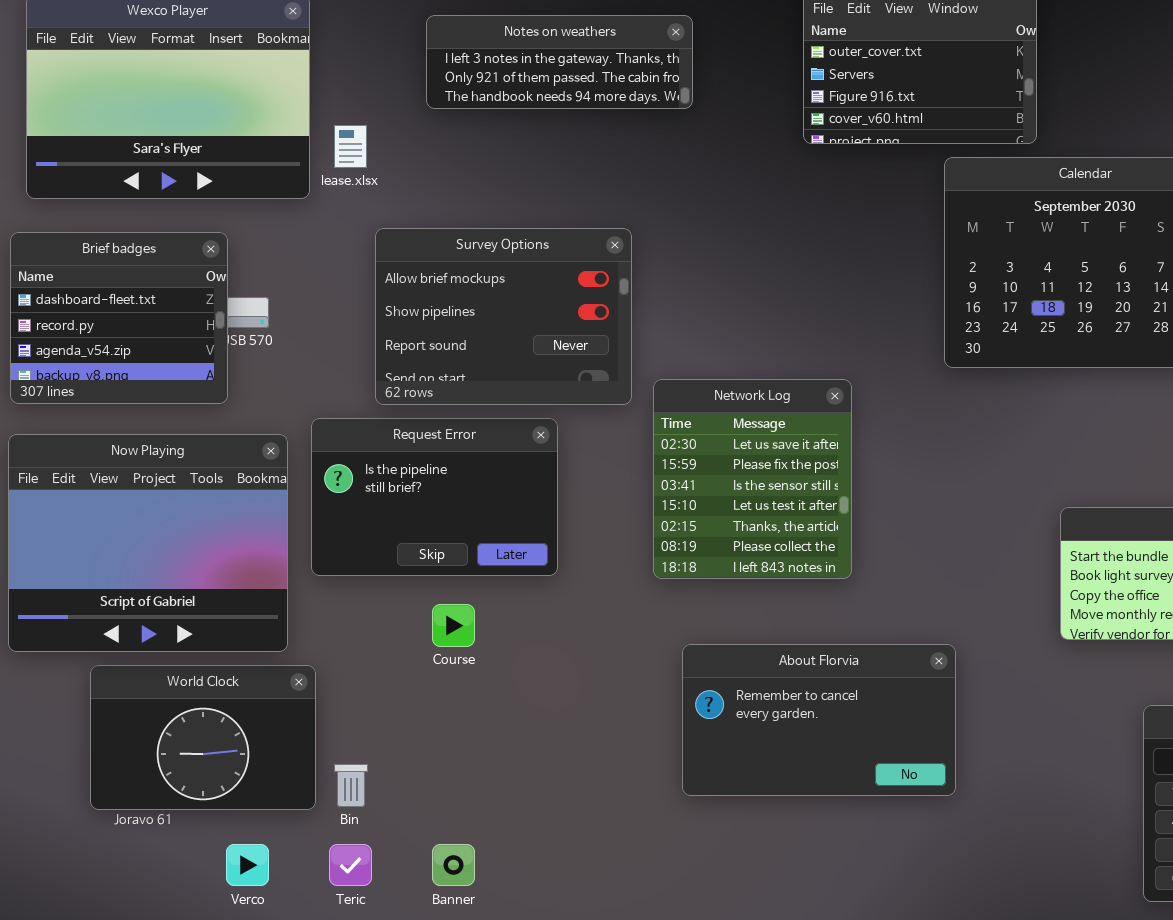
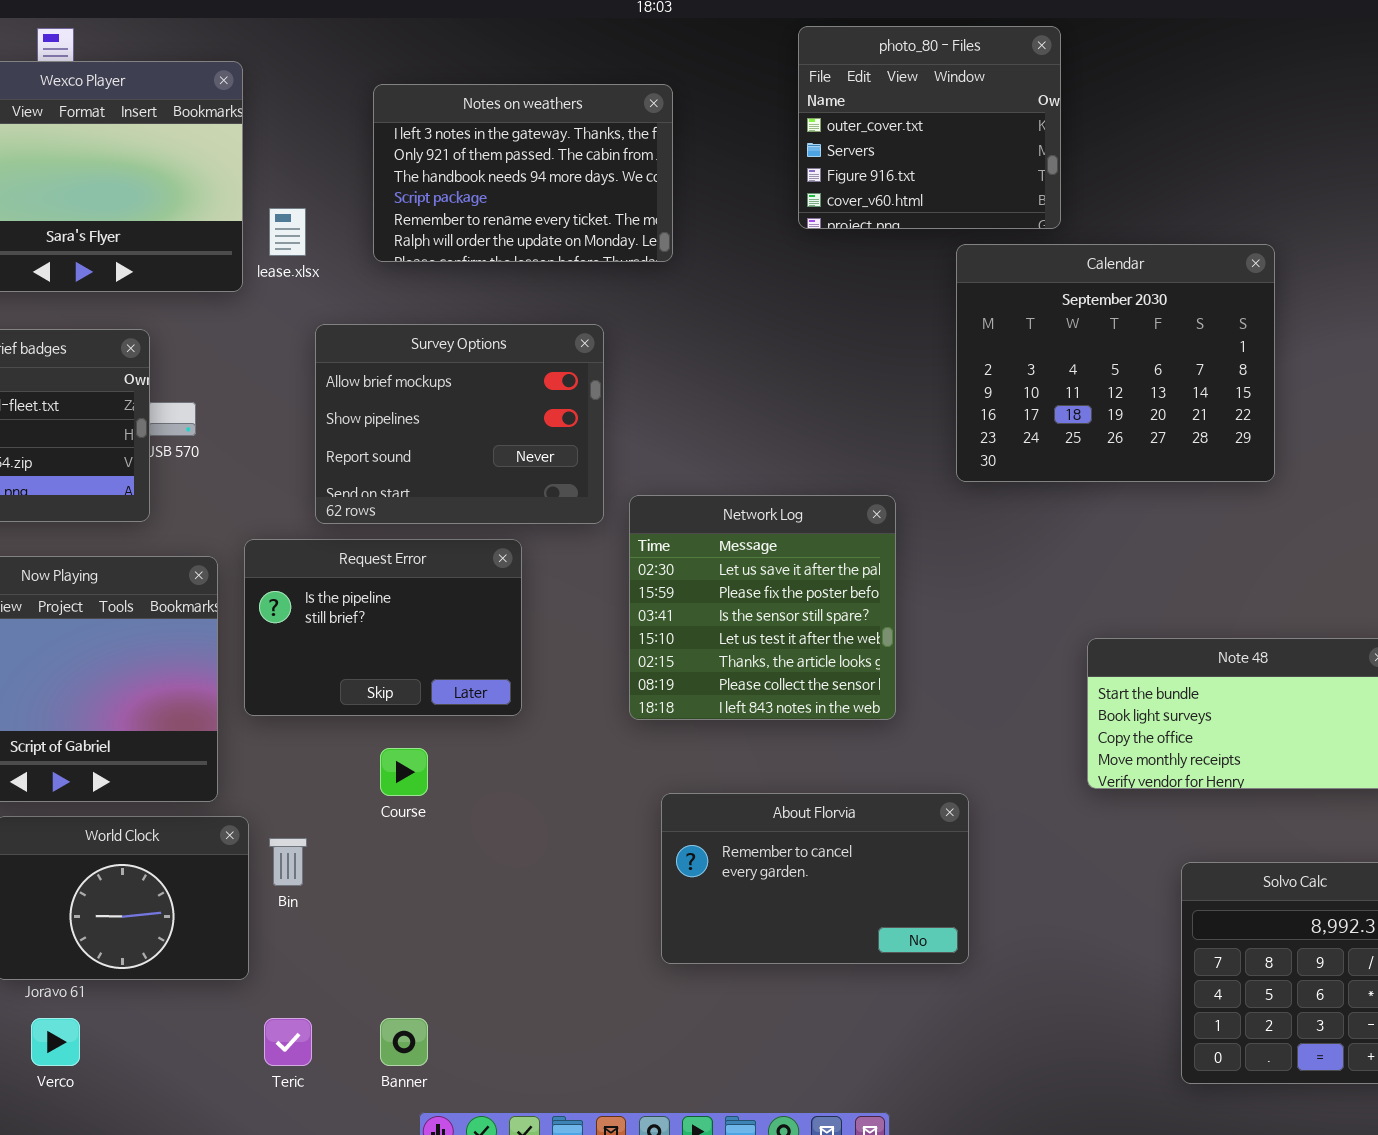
Notes on weathers: [426,15,693,109] -> [373,84,673,262], resized
Network Log: [653,379,852,579] -> [629,495,896,720], resized
Bin: [334,764,368,807] -> [269,838,307,886], moved
Verco: [226,844,269,886] -> [31,1018,80,1066], moved

